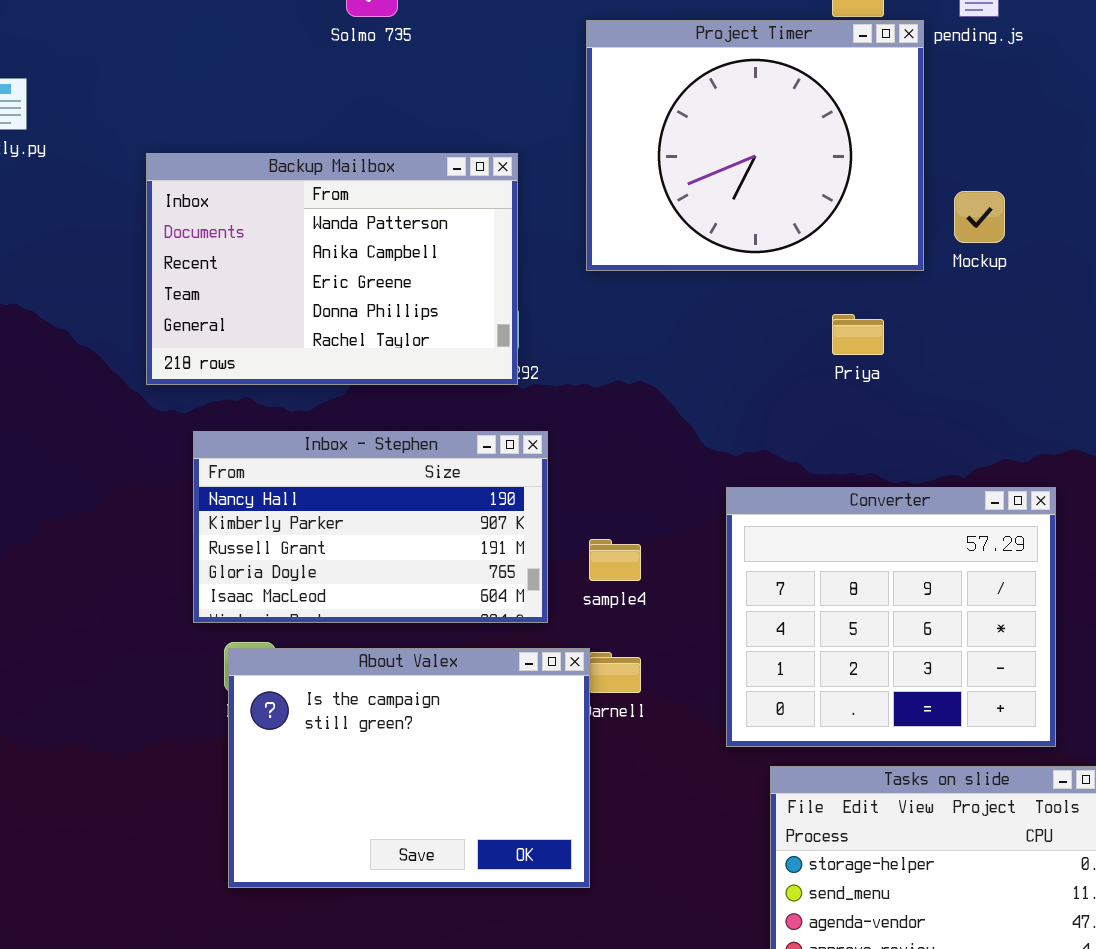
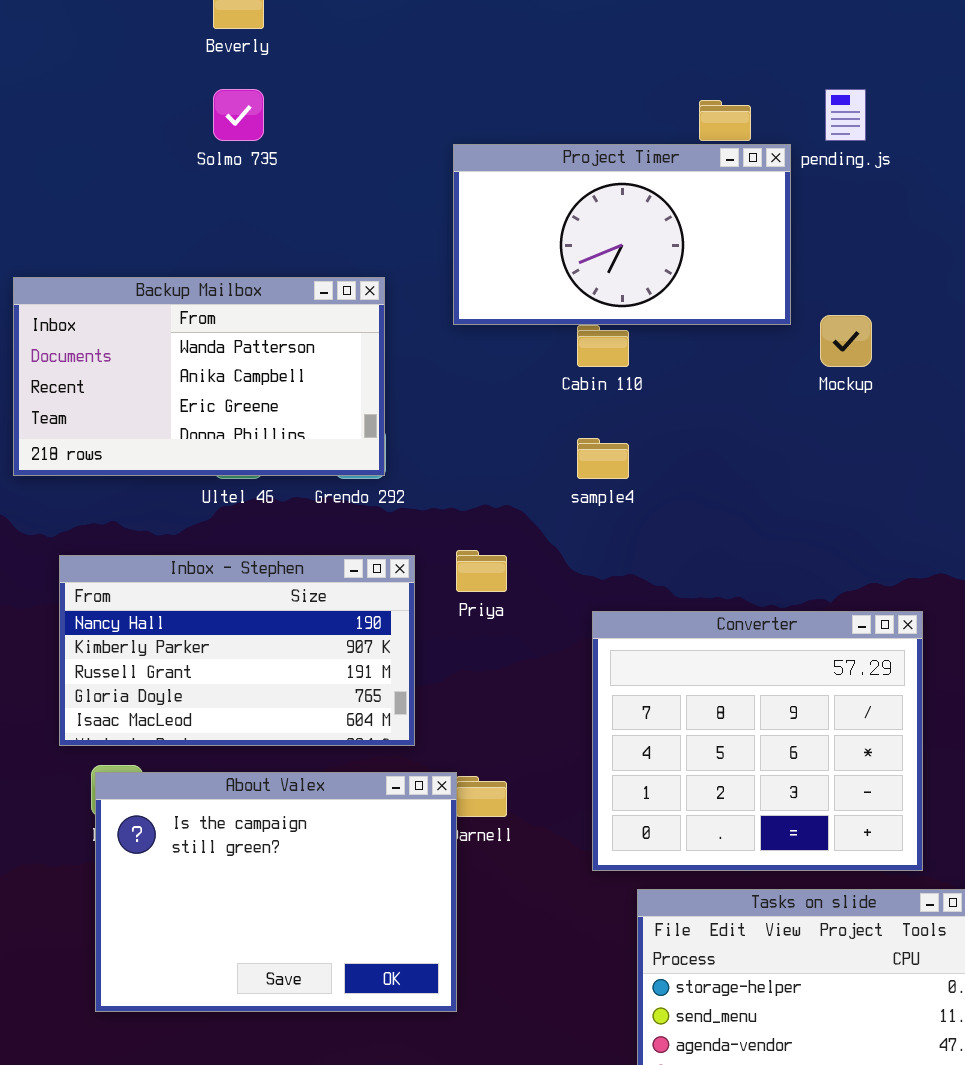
Project Timer: [586,20,924,271] -> [453,144,791,325], resized
Backup Mailbox: [146,153,518,385] -> [13,277,385,476], resized
Priya: [832,314,884,355] -> [456,550,507,592], moved
sample4: [589,539,641,581] -> [577,438,629,479], moved

